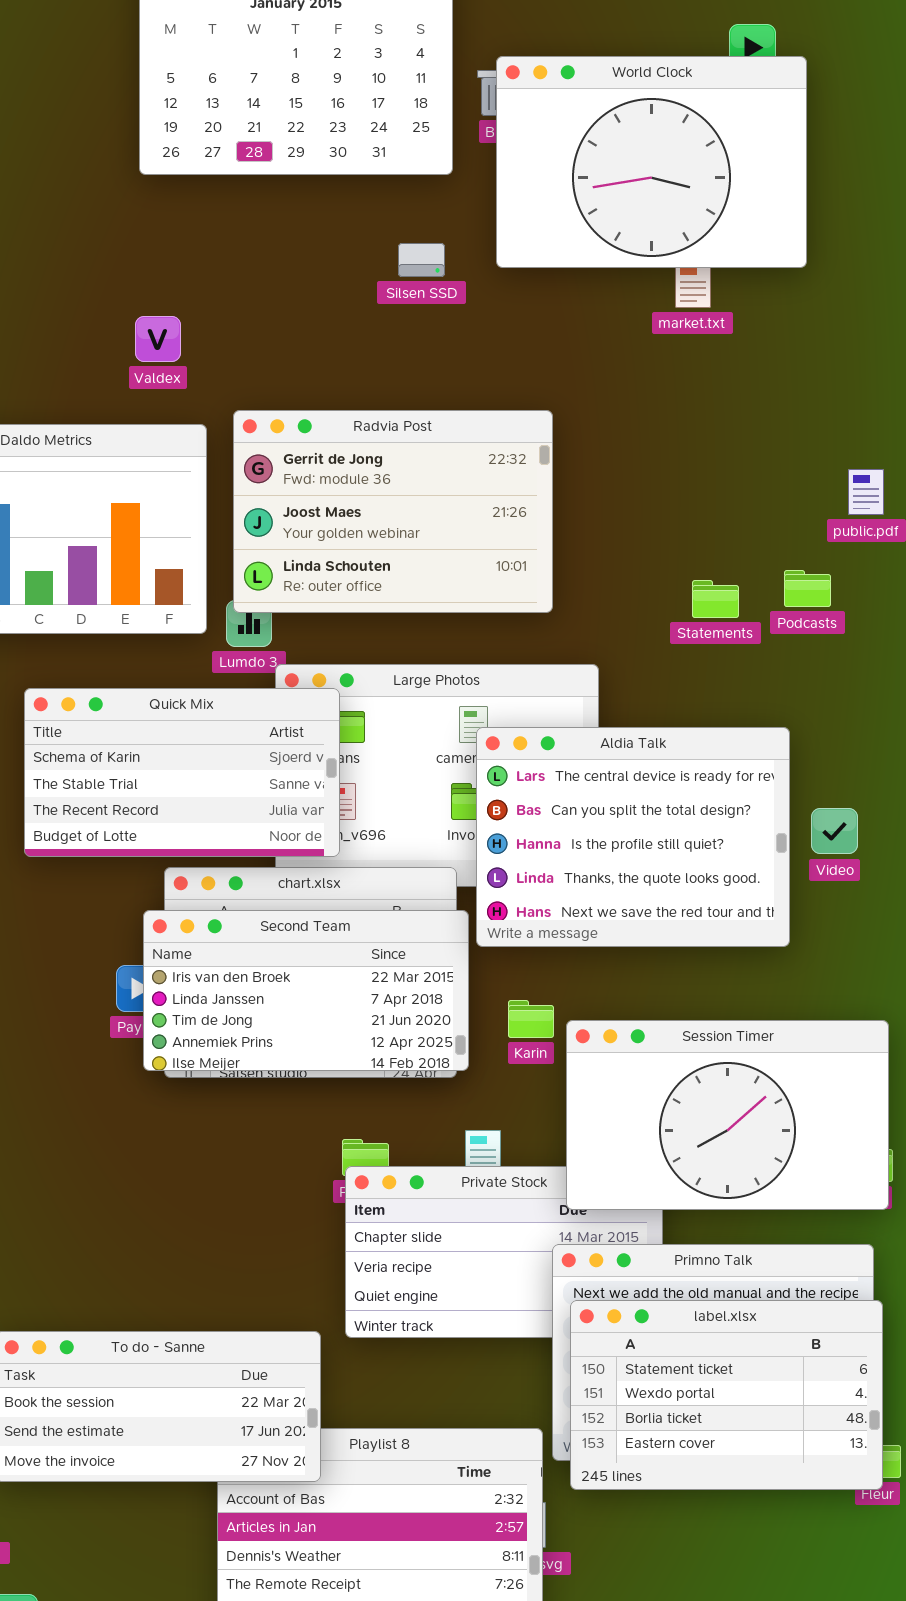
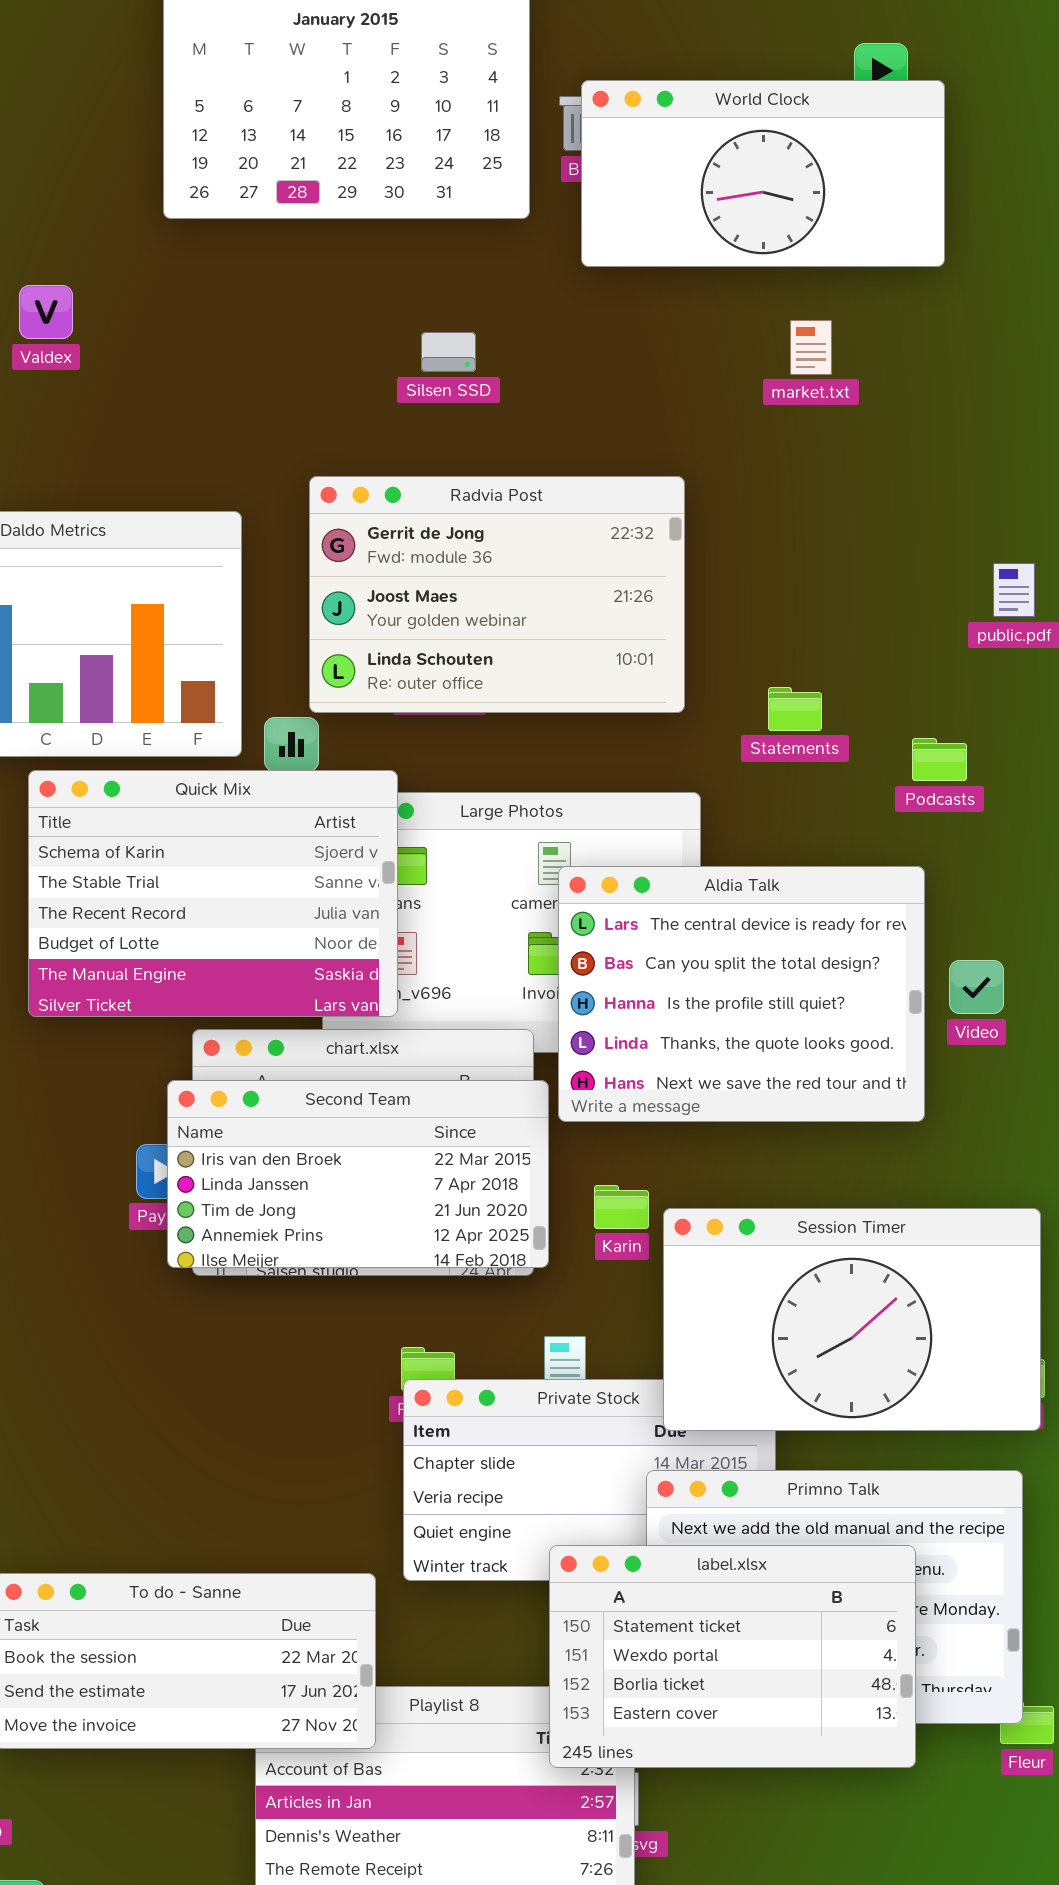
World Clock: [496,56,807,268] -> [581,80,945,267], resized
Silsen SSD: [398,243,445,277] -> [421,332,476,372], moved
Valdex: [135,316,181,362] -> [19,285,73,339], moved
Radvia Post: [233,410,553,613] -> [309,476,685,713], moved
Podcasts: [784,570,831,607] -> [912,738,967,781], moved
Statements: [692,580,739,618] -> [768,687,822,731], moved
Quick Mix: [24,688,340,857] -> [28,770,398,1017], resized
label.xlsx: [570,1300,883,1490] -> [549,1545,916,1768], moved

